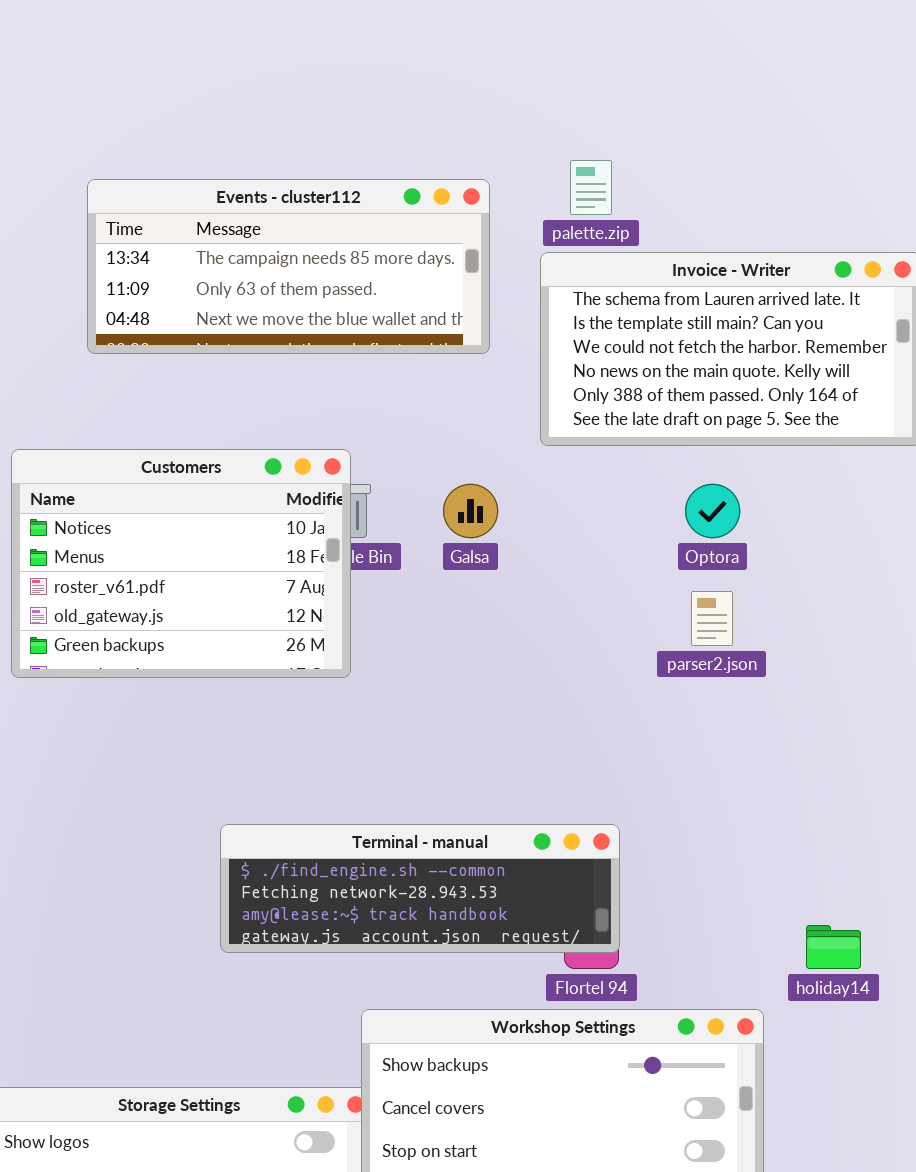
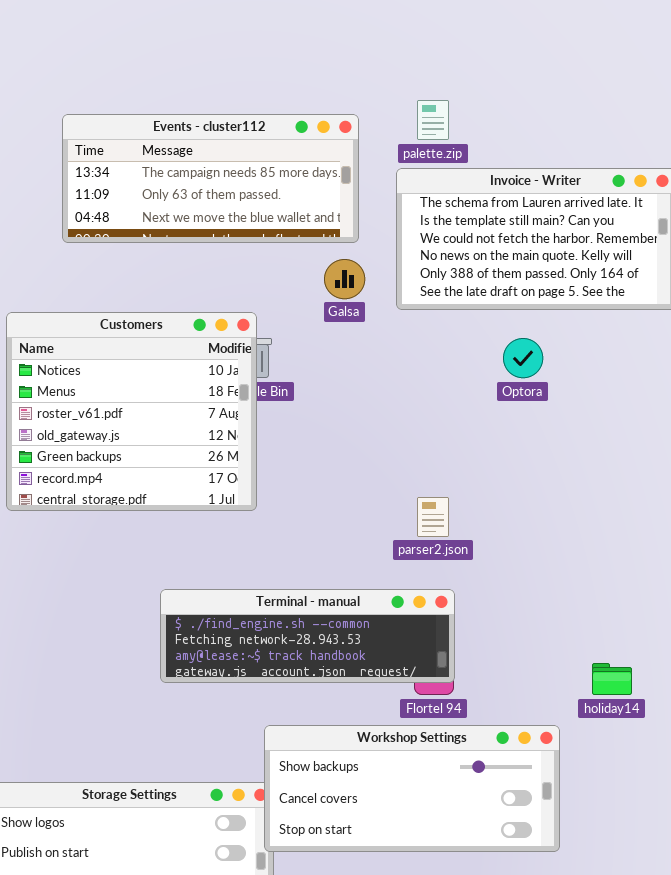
Customers: [11,449,351,678] -> [6,312,257,511], resized
Galsa: [443,484,498,538] -> [324,259,365,299], moved
parser2.json: [691,591,733,646] -> [417,497,449,537], moved

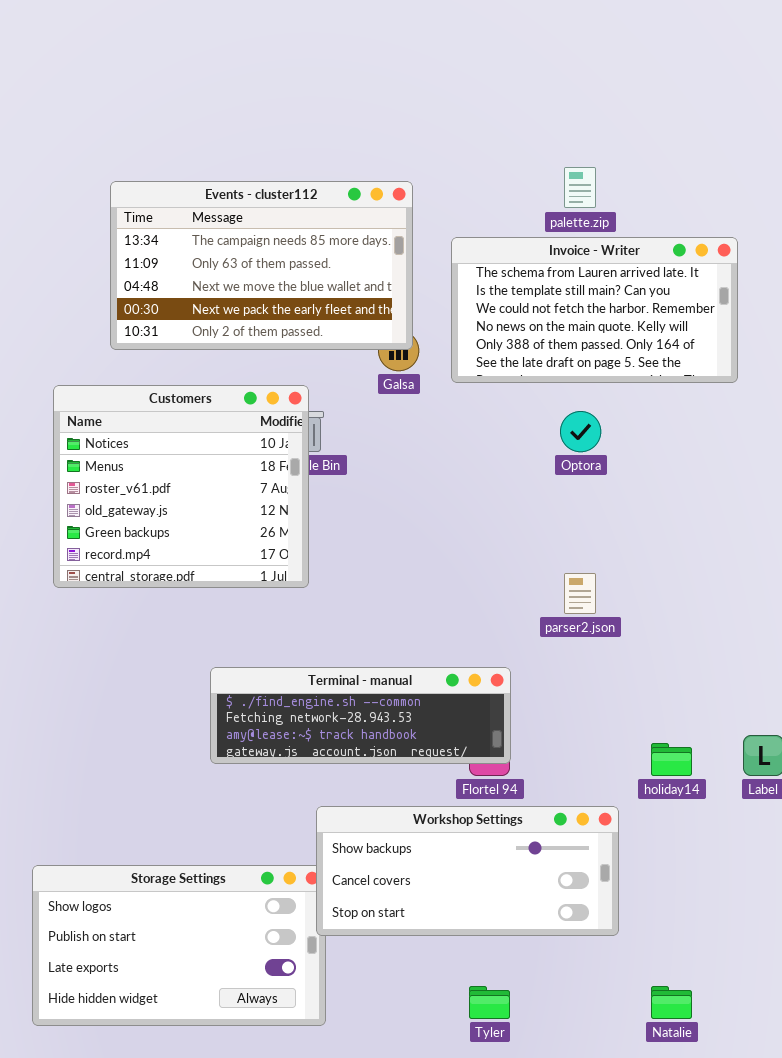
palette.zip: [417,100,449,140] -> [564,167,596,208], moved
Events - cluster112: [62,114,359,243] -> [110,181,413,350], resized
parser2.json: [417,497,449,537] -> [564,573,596,614], moved

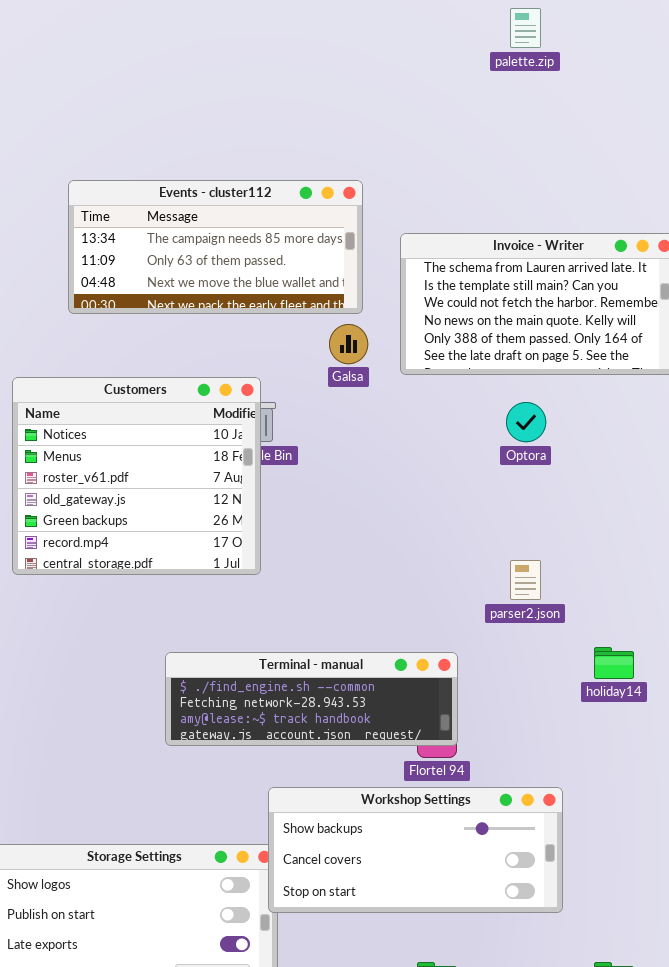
palette.zip: [564,167,596,208] -> [510,8,541,48], moved
Events - cluster112: [110,181,413,350] -> [68,180,363,314], resized
holiday14: [651,743,692,776] -> [594,647,634,679], moved

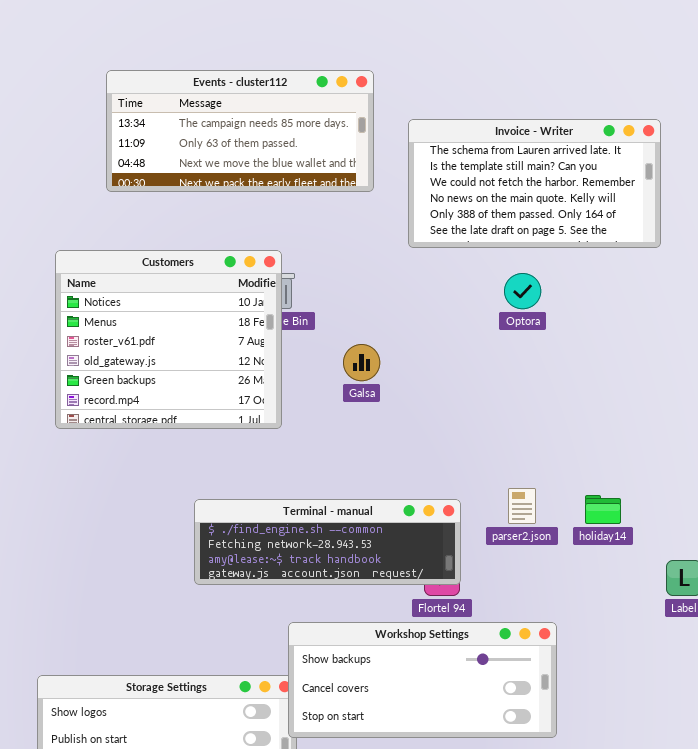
Galsa: [329,324,368,364] -> [343,344,380,381], moved
parser2.json: [510,560,541,600] -> [508,488,536,524], moved

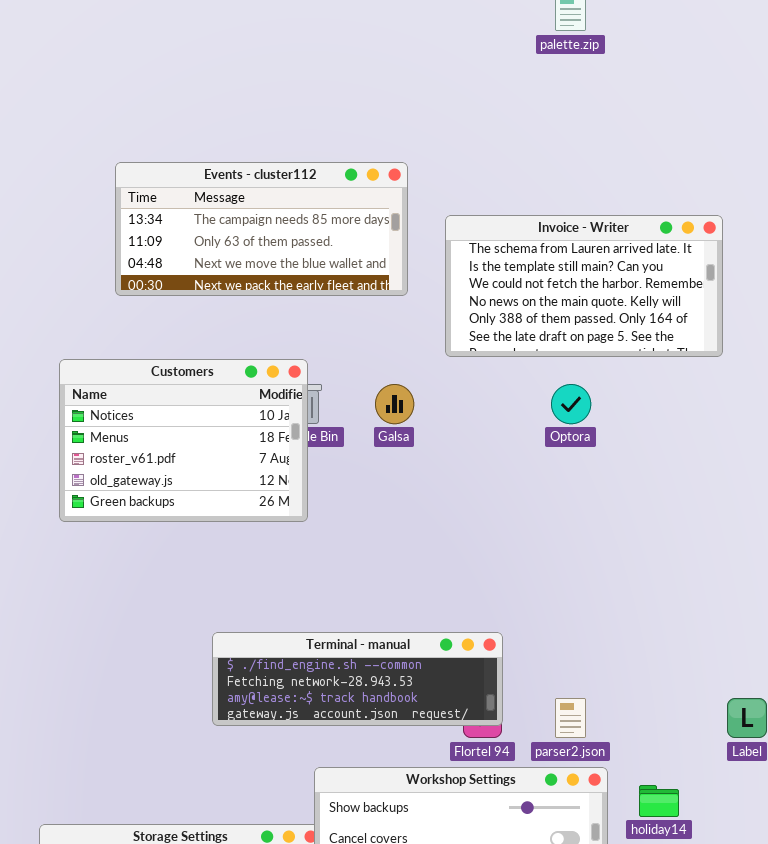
Customers: [55,250,282,429] -> [59,359,308,522], resized
Galsa: [343,344,380,381] -> [375,384,414,424], moved
parser2.json: [508,488,536,524] -> [555,698,586,738], moved
holiday14: [585,495,621,524] -> [639,785,679,817], moved

